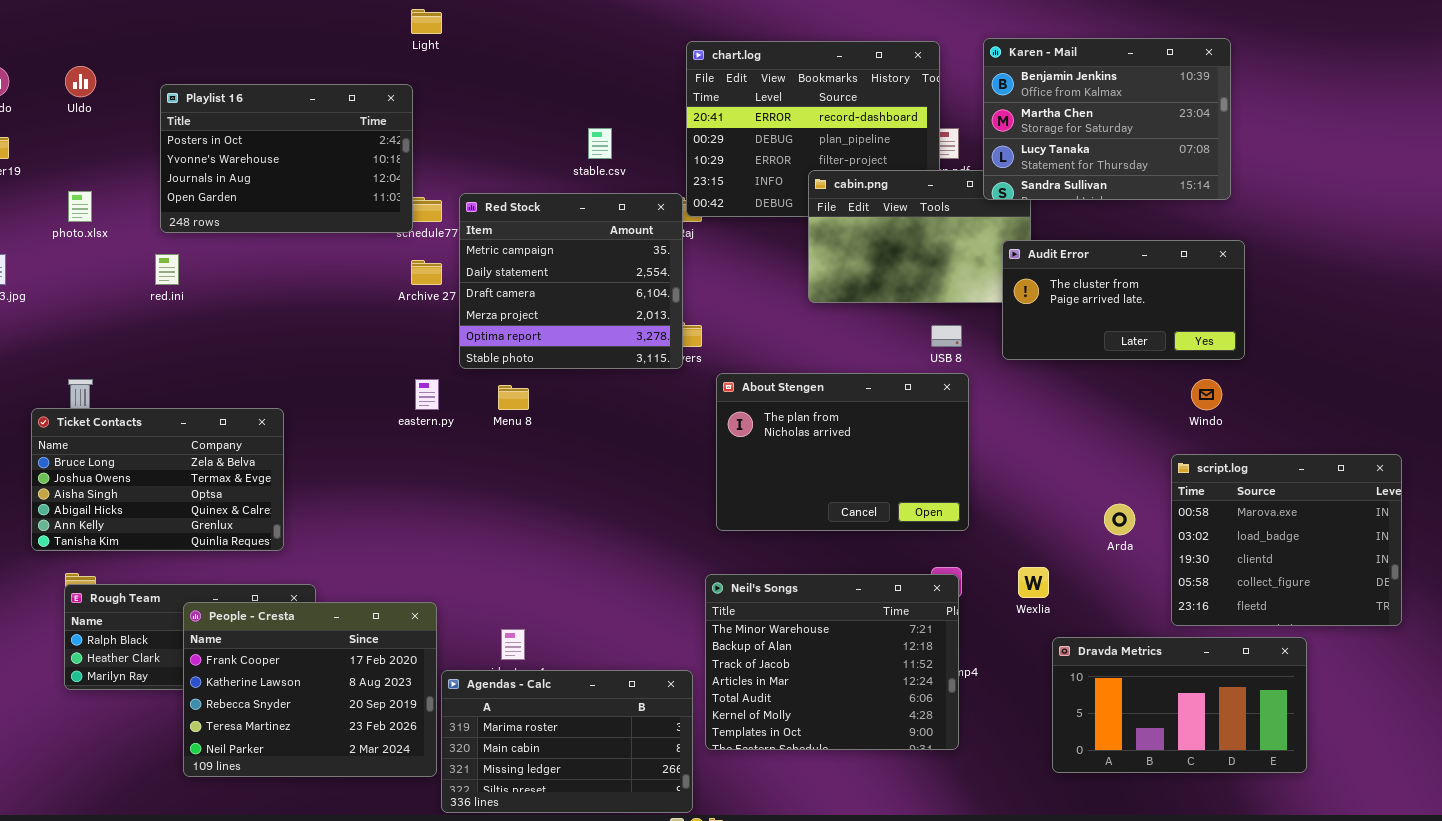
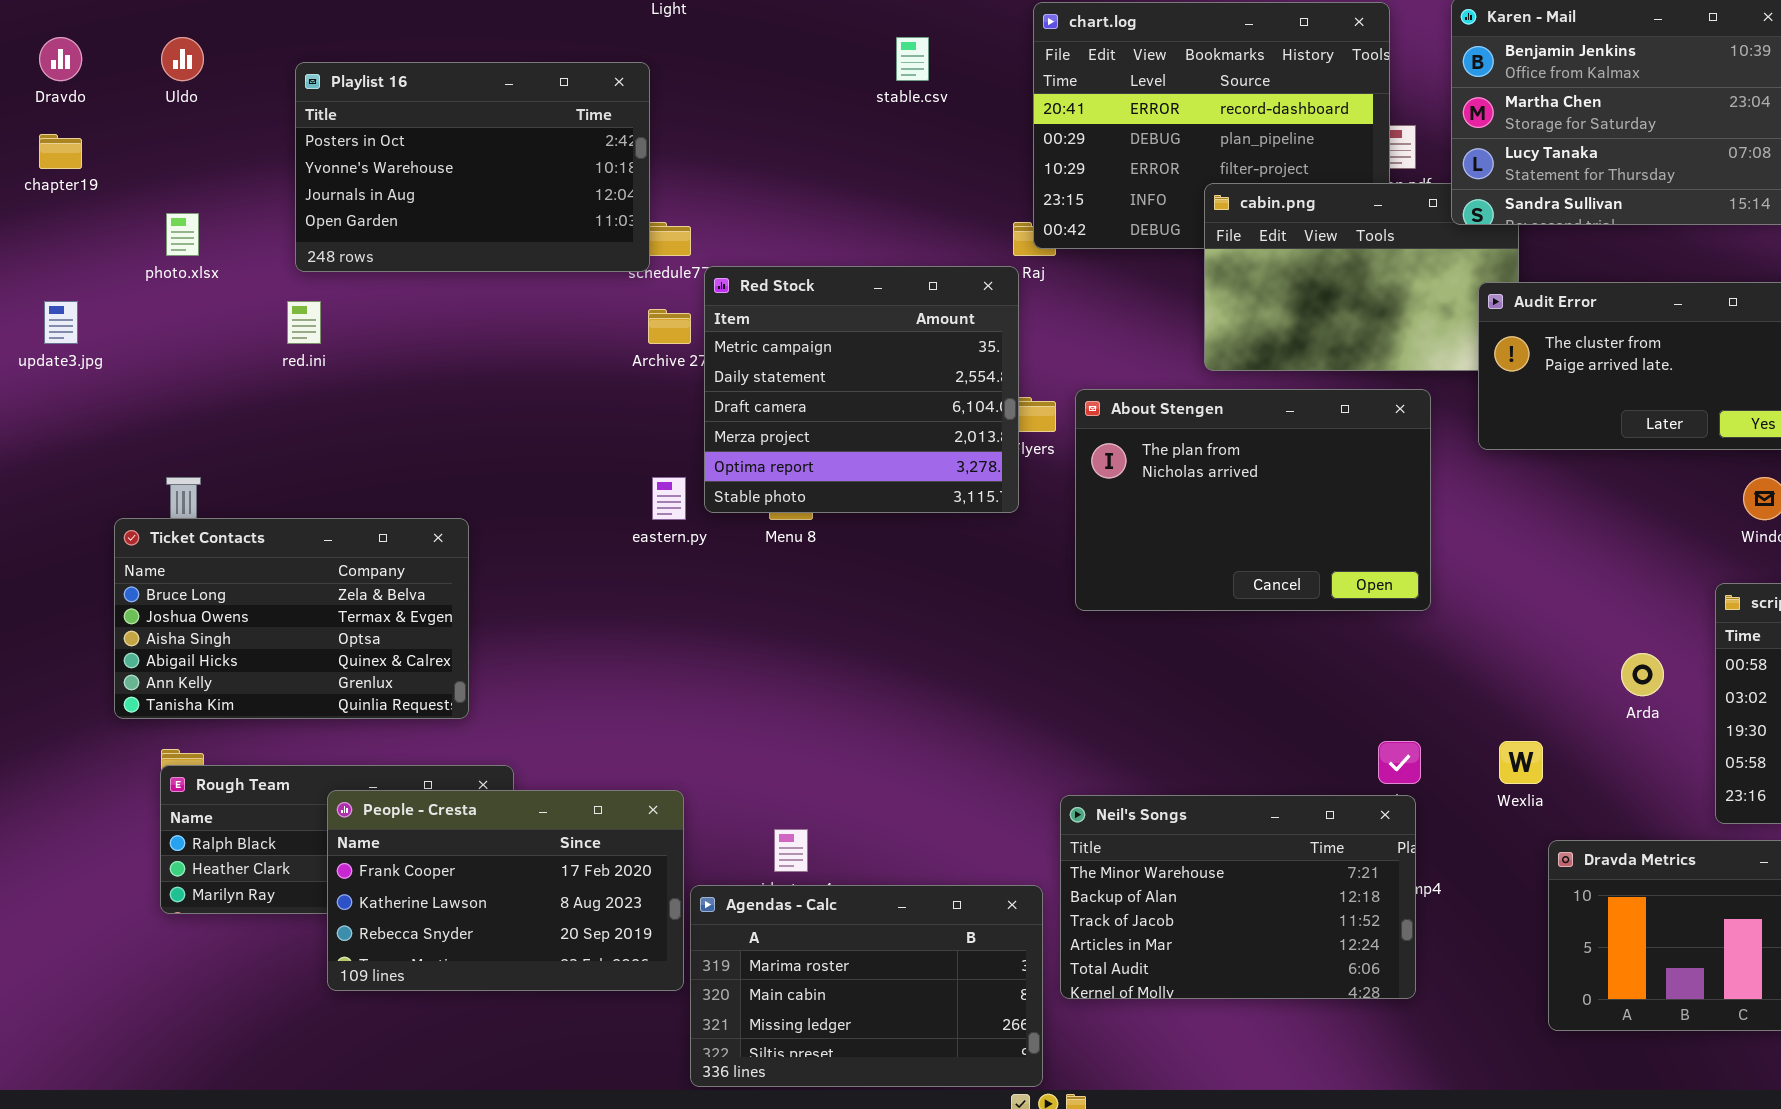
stable.csv: [588,128,612,159] -> [896,37,929,81], moved
Red Stock: [459,193,683,369] -> [704,266,1019,513], moved
About Stengen: [716,373,969,531] -> [1075,389,1431,611], moved
Neil's Songs: [705,574,959,750] -> [1060,795,1416,999], resized
People - Cresta: [183,602,437,777] -> [327,790,684,991], resized

